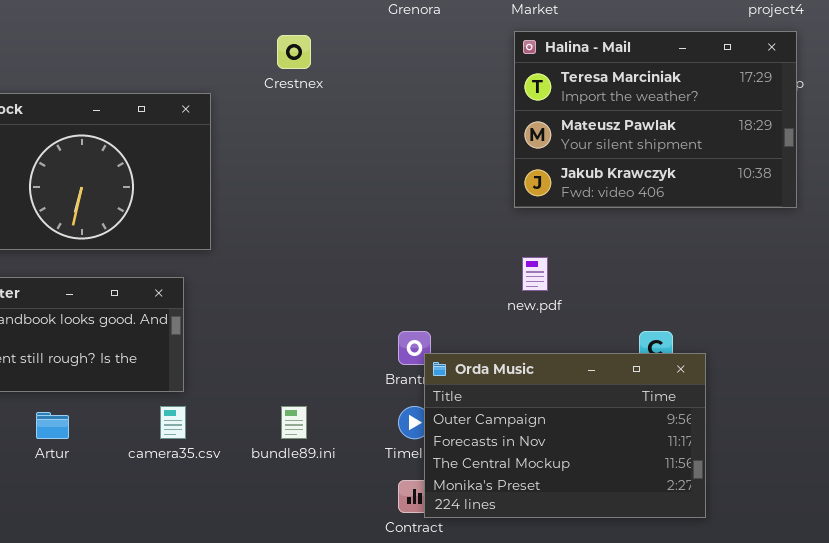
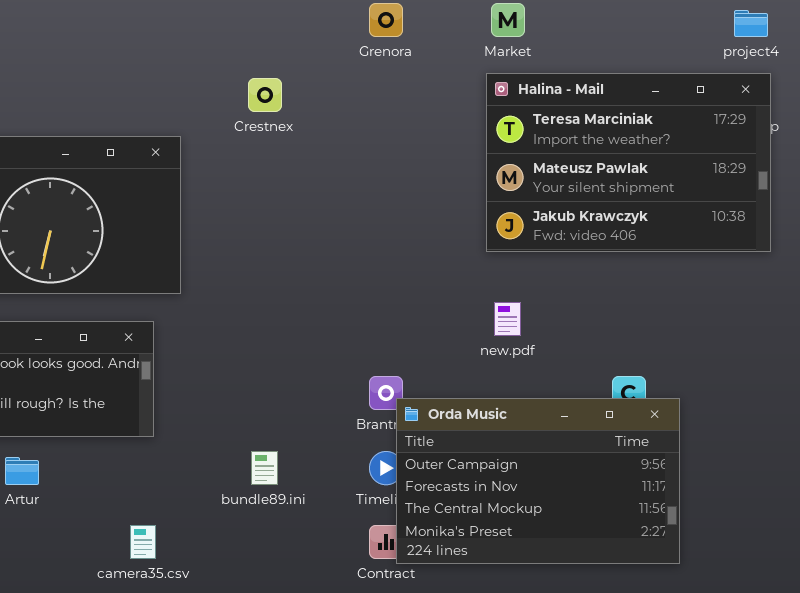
camera35.csv: [160,406,186,439] -> [130,525,156,559], moved

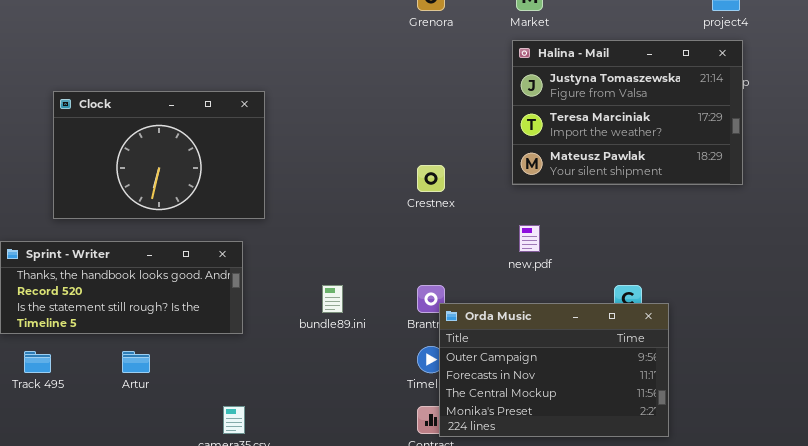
Halina - Mail: [486,73,771,252] -> [512,40,743,185], scrolled up 1 row
Crestnex: [248,78,282,112] -> [417,165,445,192], moved
bundle89.ini: [251,451,278,485] -> [322,285,343,313], moved

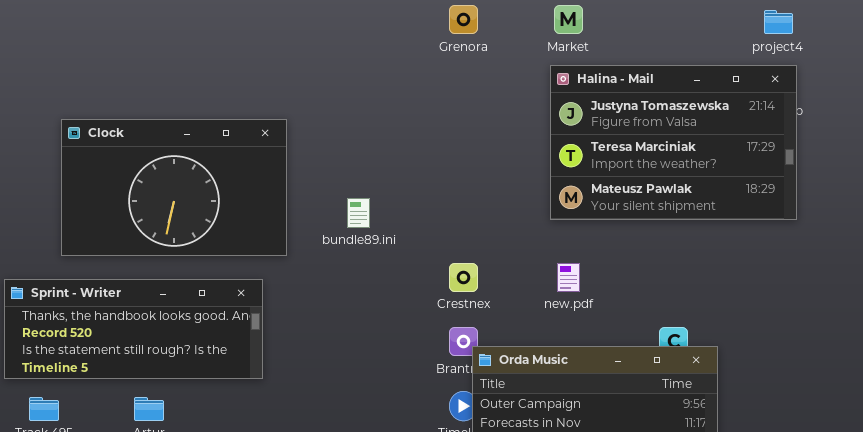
Crestnex: [417,165,445,192] -> [449,263,478,292], moved
bundle89.ini: [322,285,343,313] -> [347,198,370,228], moved

